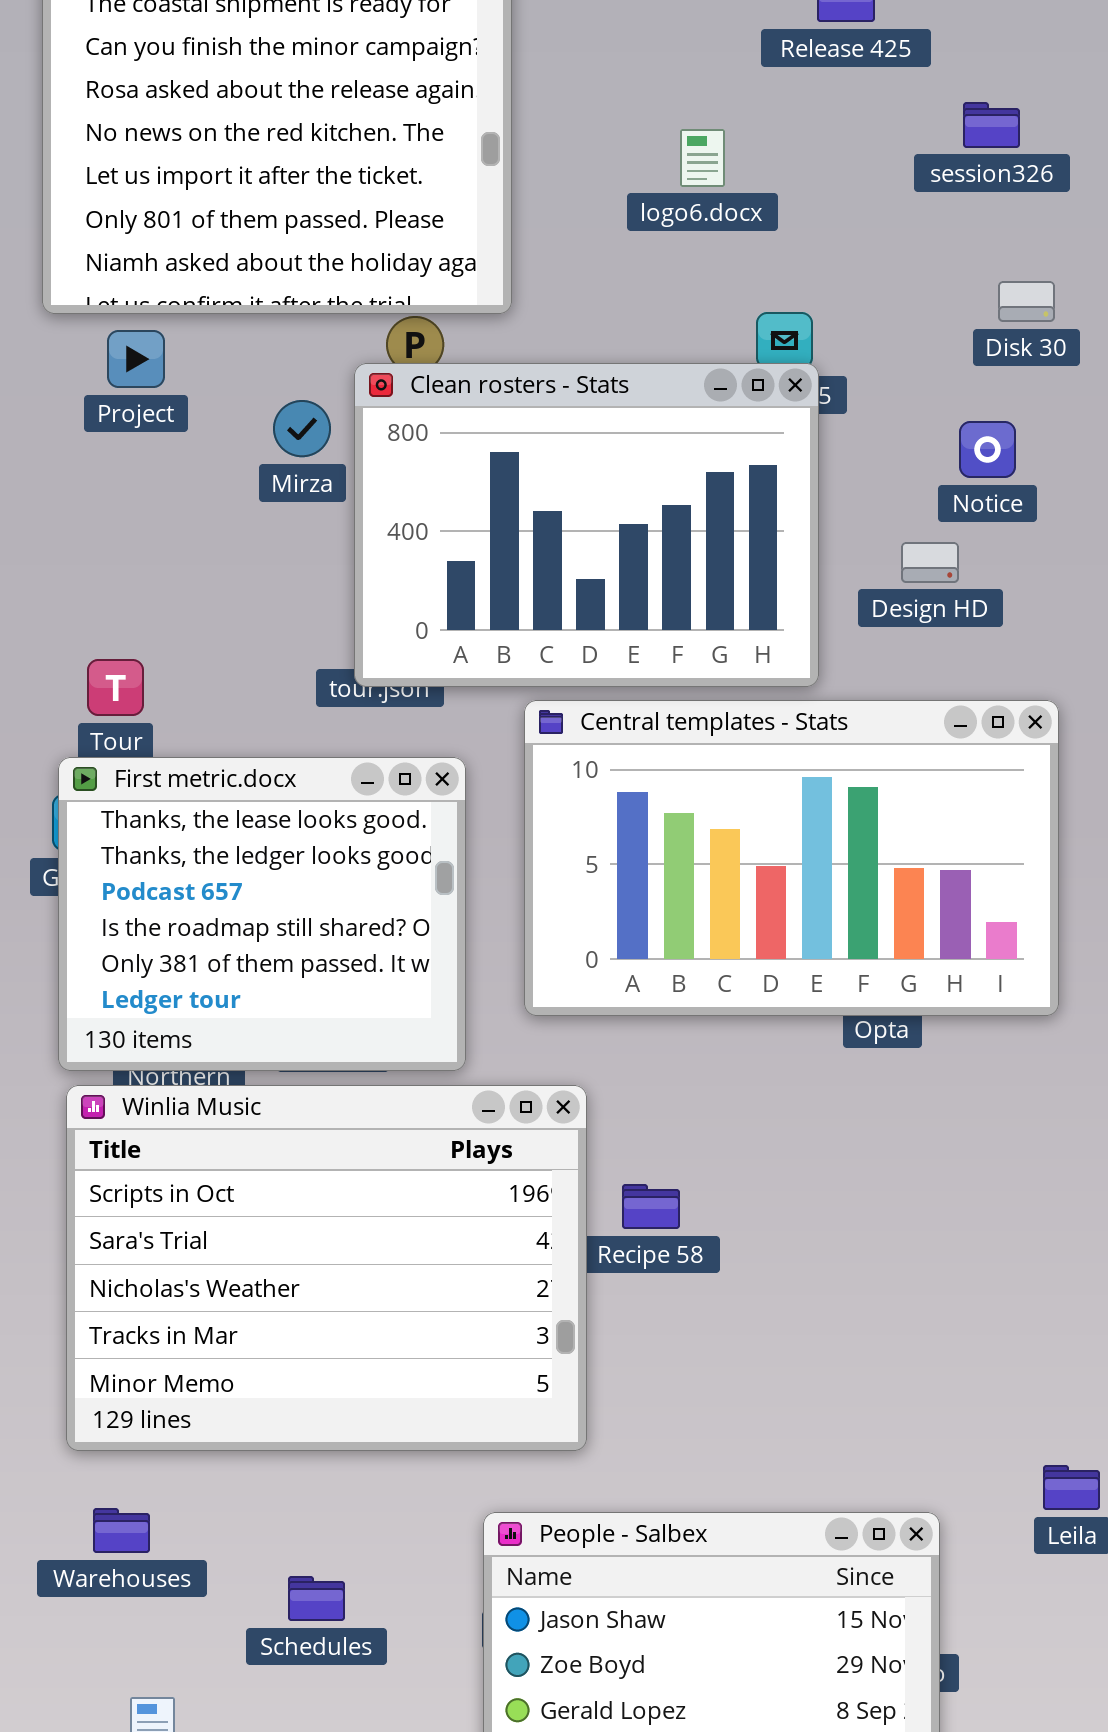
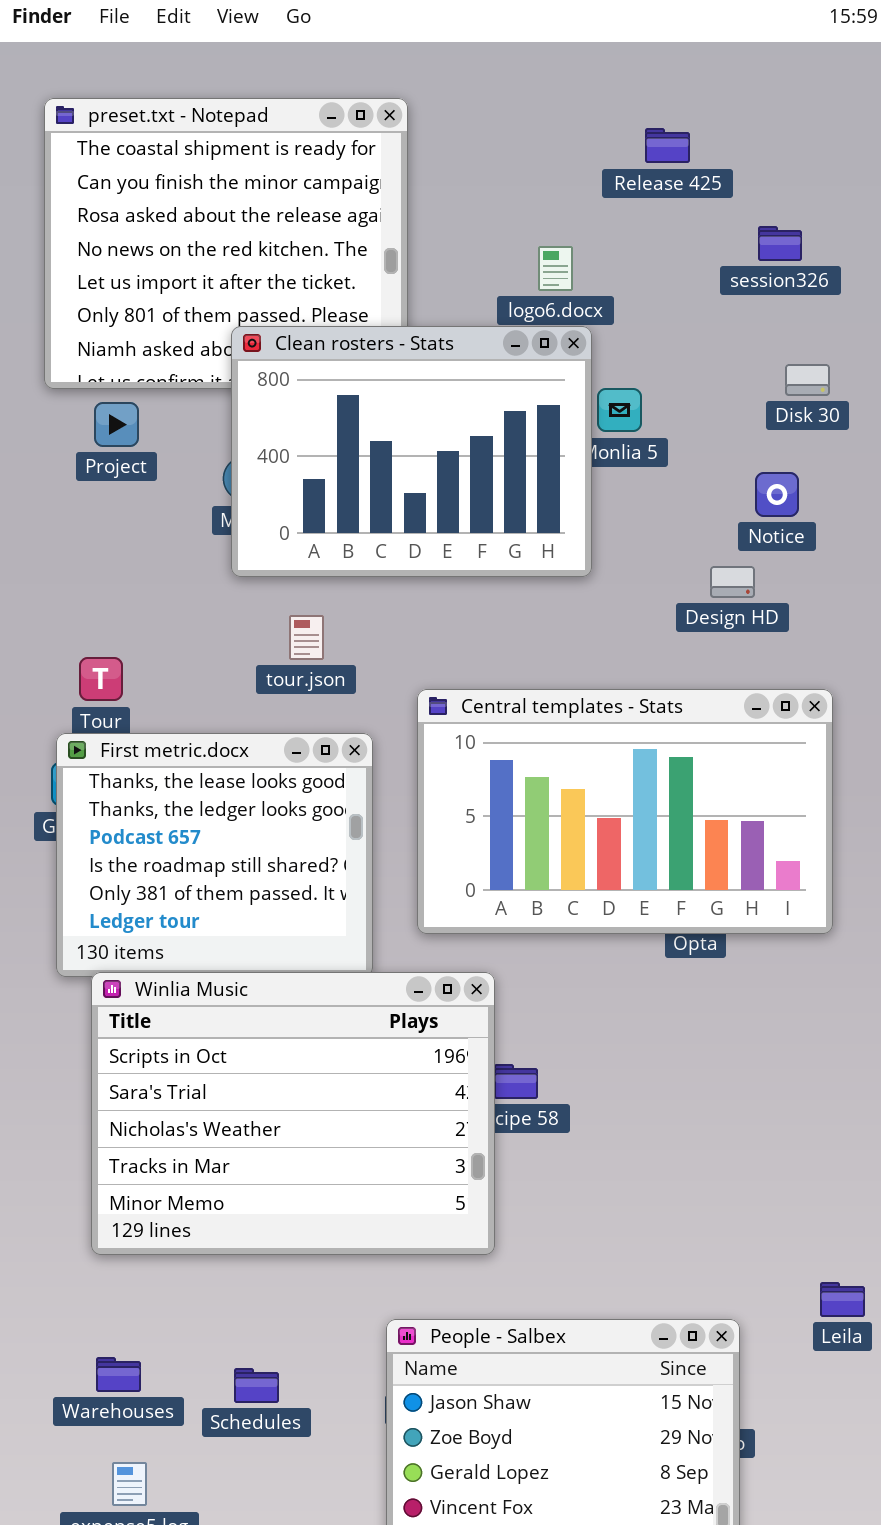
Clean rosters - Stats: [354,363,819,687] -> [231,326,592,577], moved
Winlia Music: [66,1085,587,1451] -> [91,972,495,1255], moved
Warehouses: [93,1508,150,1553] -> [96,1357,141,1392], moved

